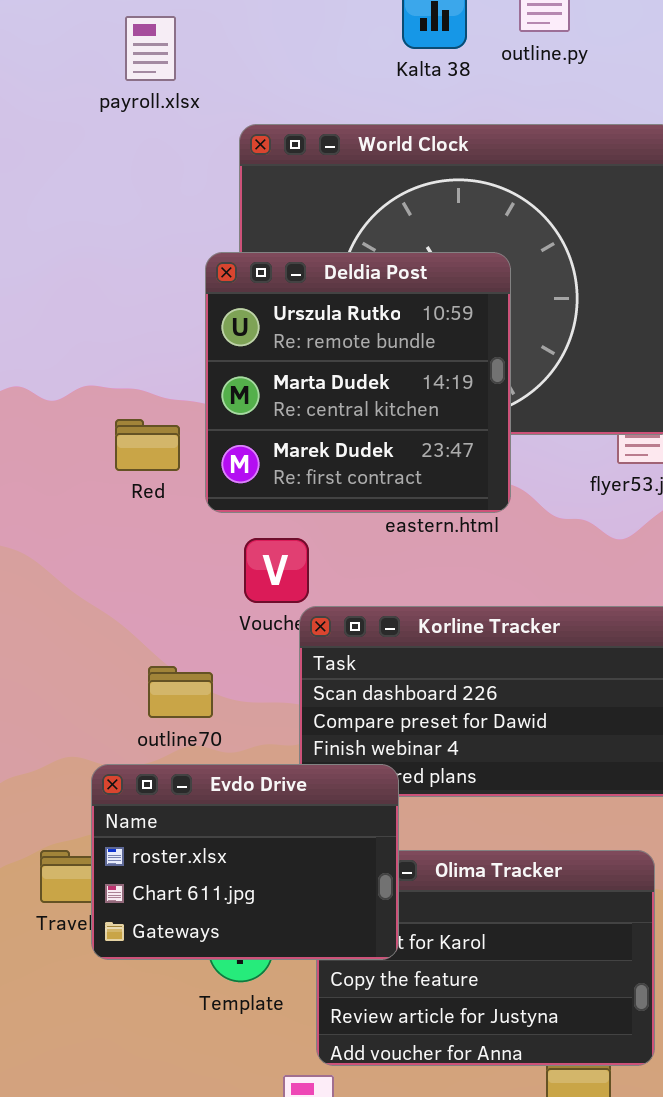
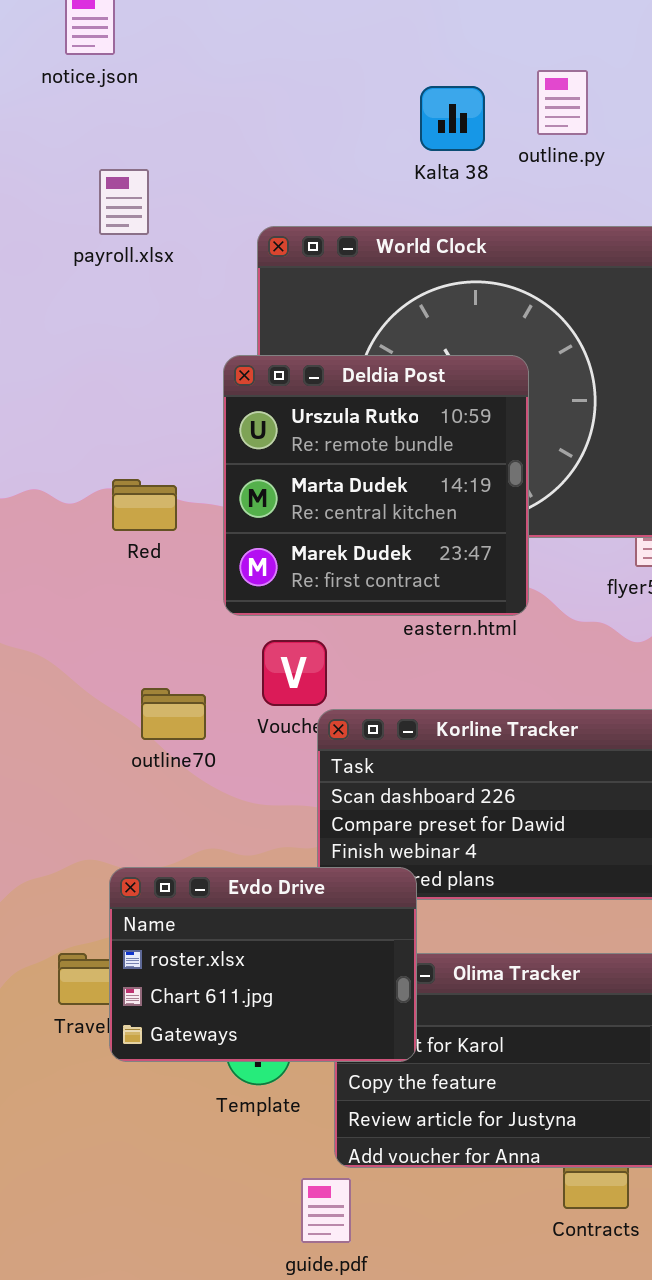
payroll.xlsx: [125,16,176,81] -> [99,169,149,235], moved
Red: [115,419,180,471] -> [112,479,177,531], moved
outline70: [148,666,213,718] -> [141,688,206,740], moved

